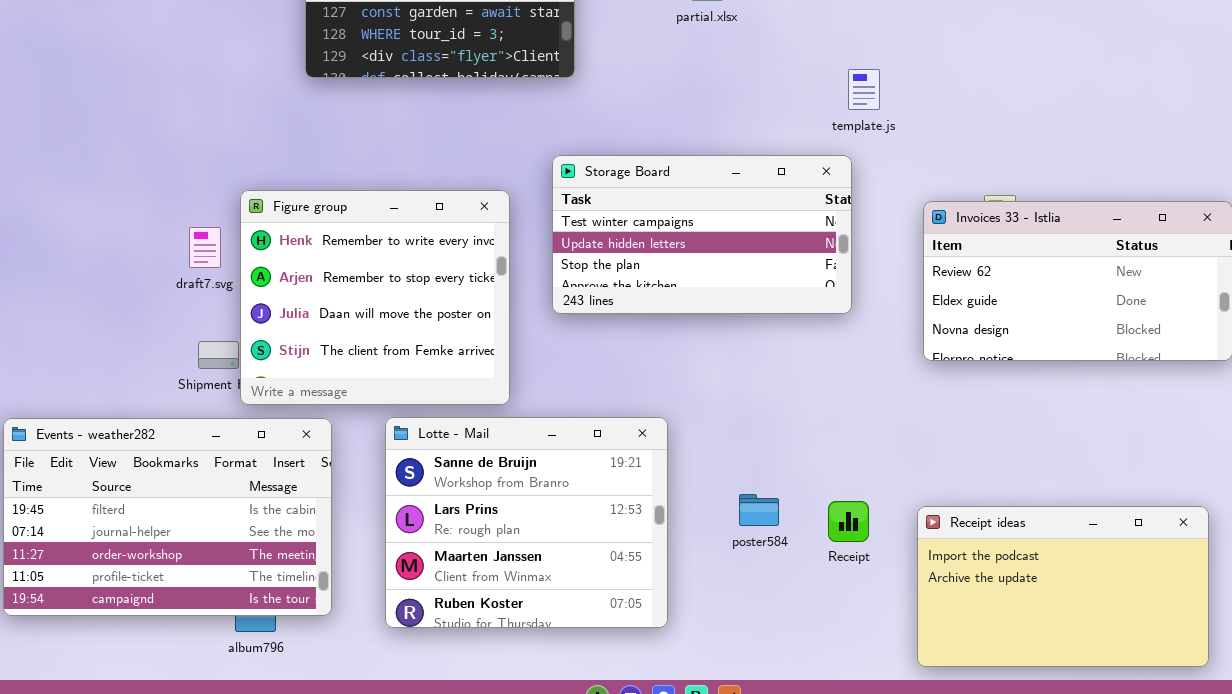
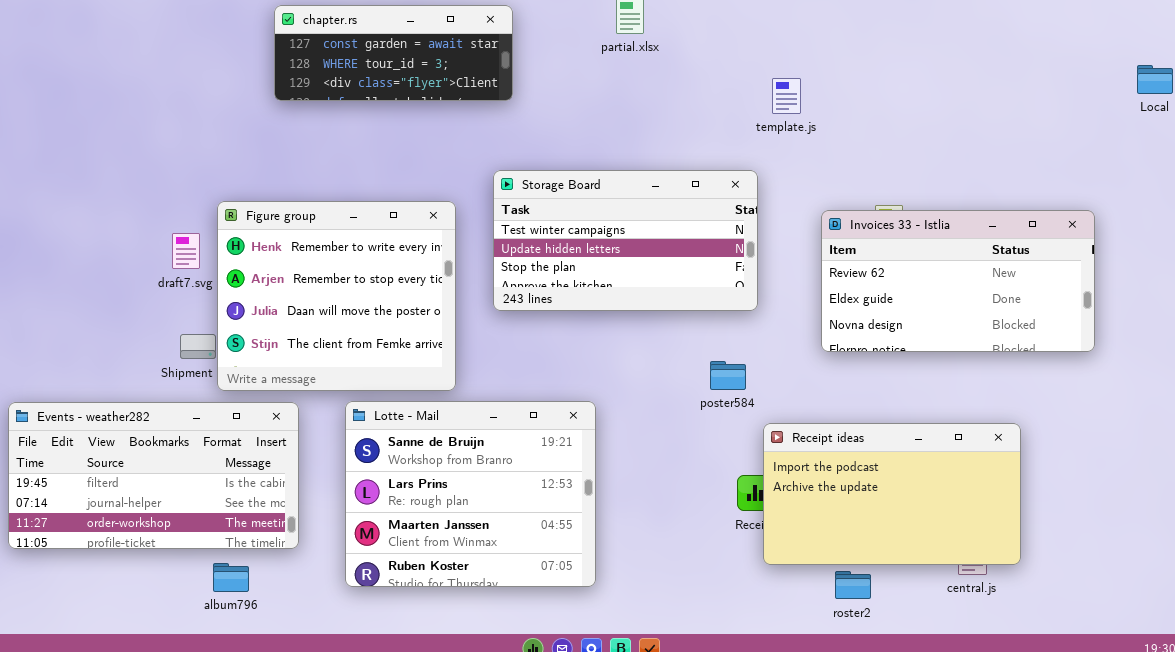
template.js: [848,69,880,110] -> [772,78,801,114], moved
Events - weather282: [3,418,332,616] -> [8,402,299,549], resized
poster584: [739,494,779,526] -> [710,361,746,390], moved
Receipt ideas: [917,506,1209,667] -> [763,423,1021,565], moved

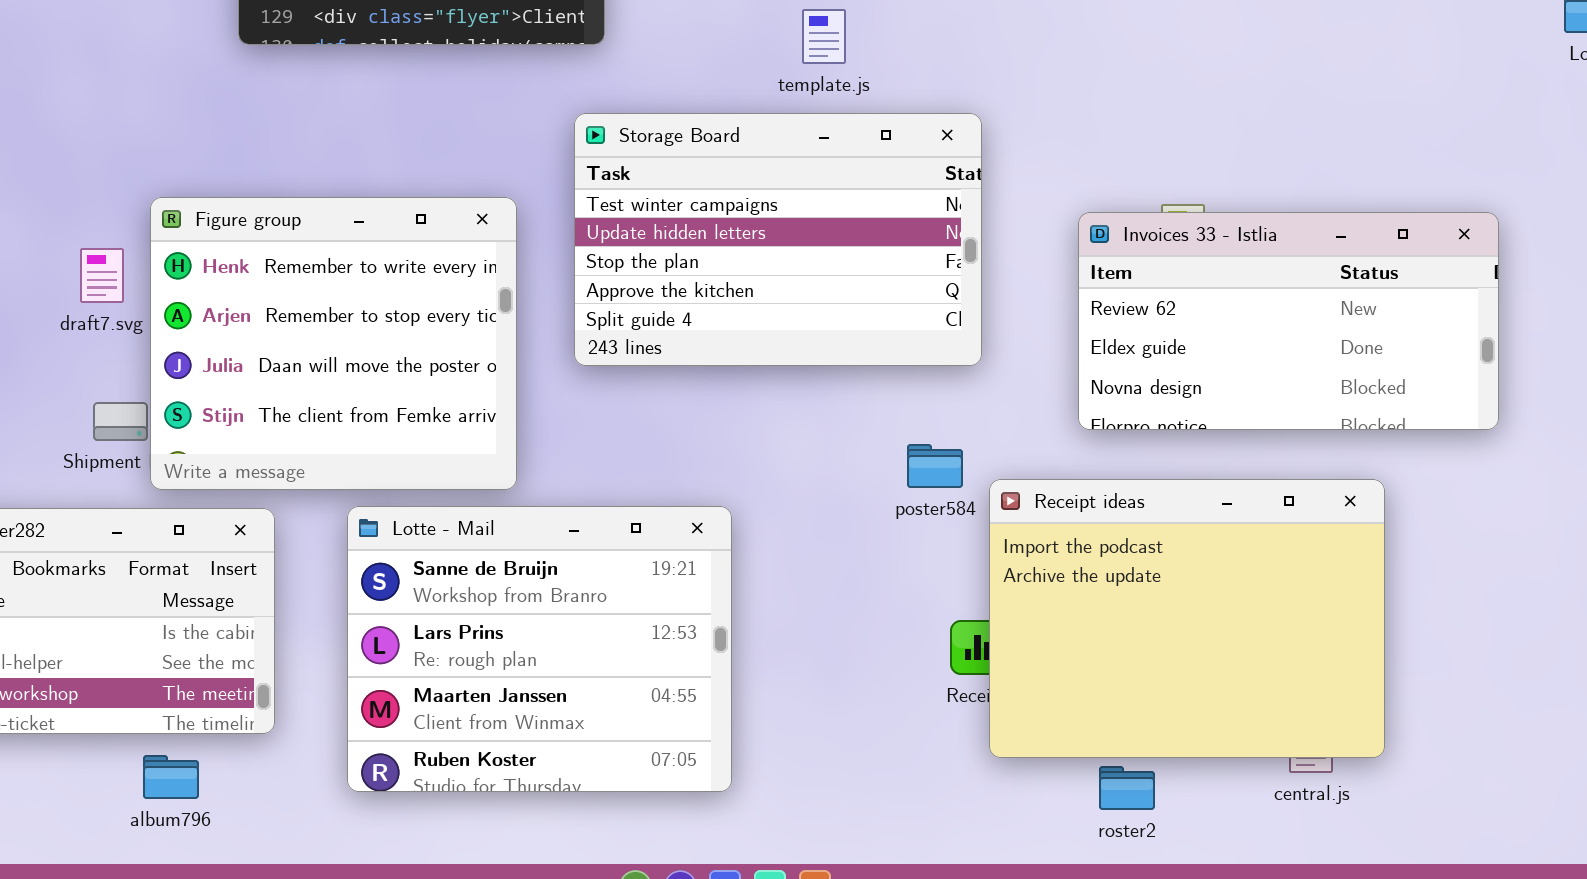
template.js: [772,78,801,114] -> [802,9,846,64], moved
Storage Board: [493,170,758,311] -> [574,113,982,366], resized
Receipt ideas: [763,423,1021,565] -> [989,479,1385,758], resized

